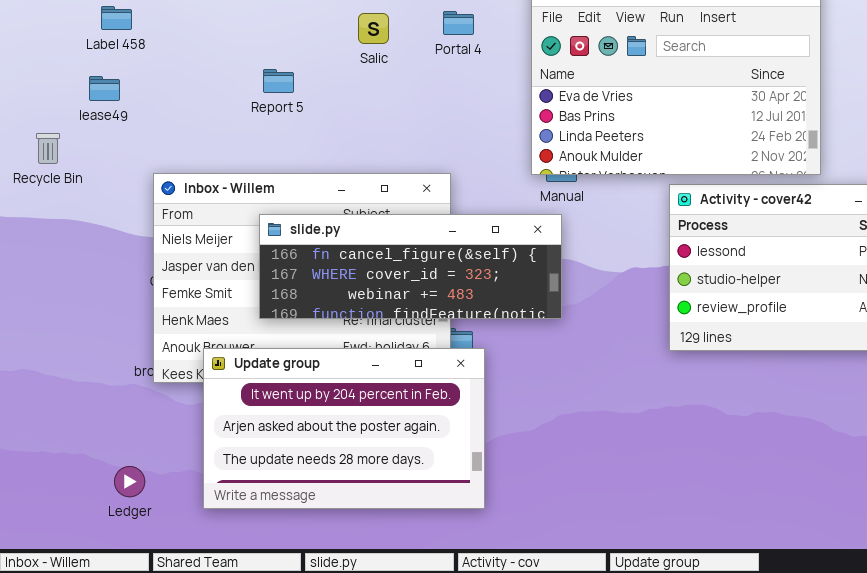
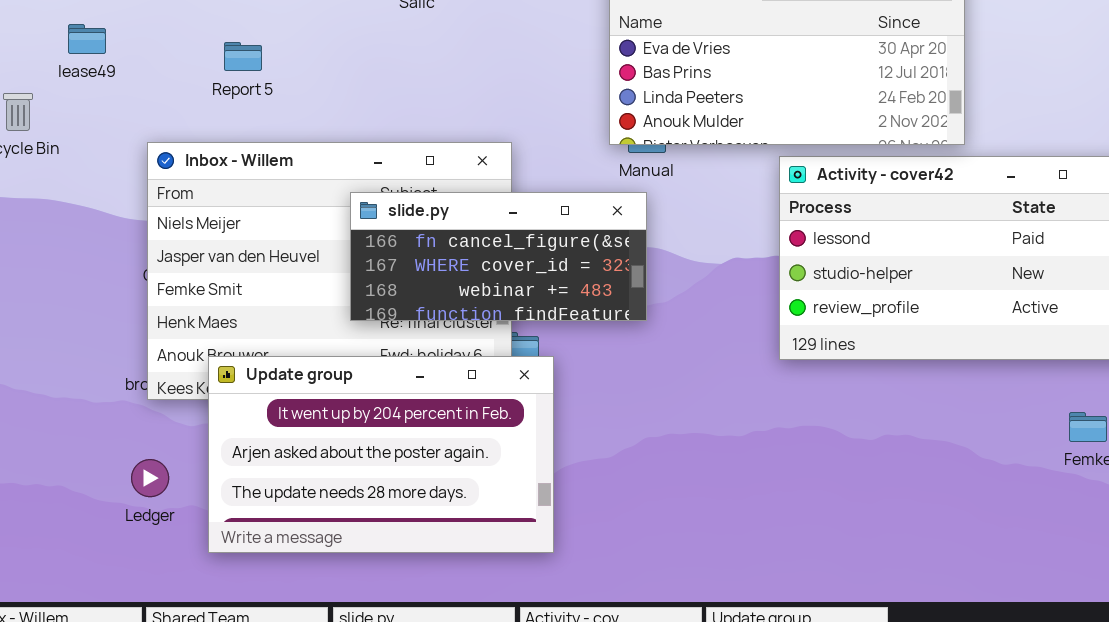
Report 5: [263,69,294,93] -> [224,42,262,71], moved
slide.py: [259,214,562,319] -> [350,192,647,321], resized
Ledger: [114,466,145,497] -> [131,459,169,497], moved

